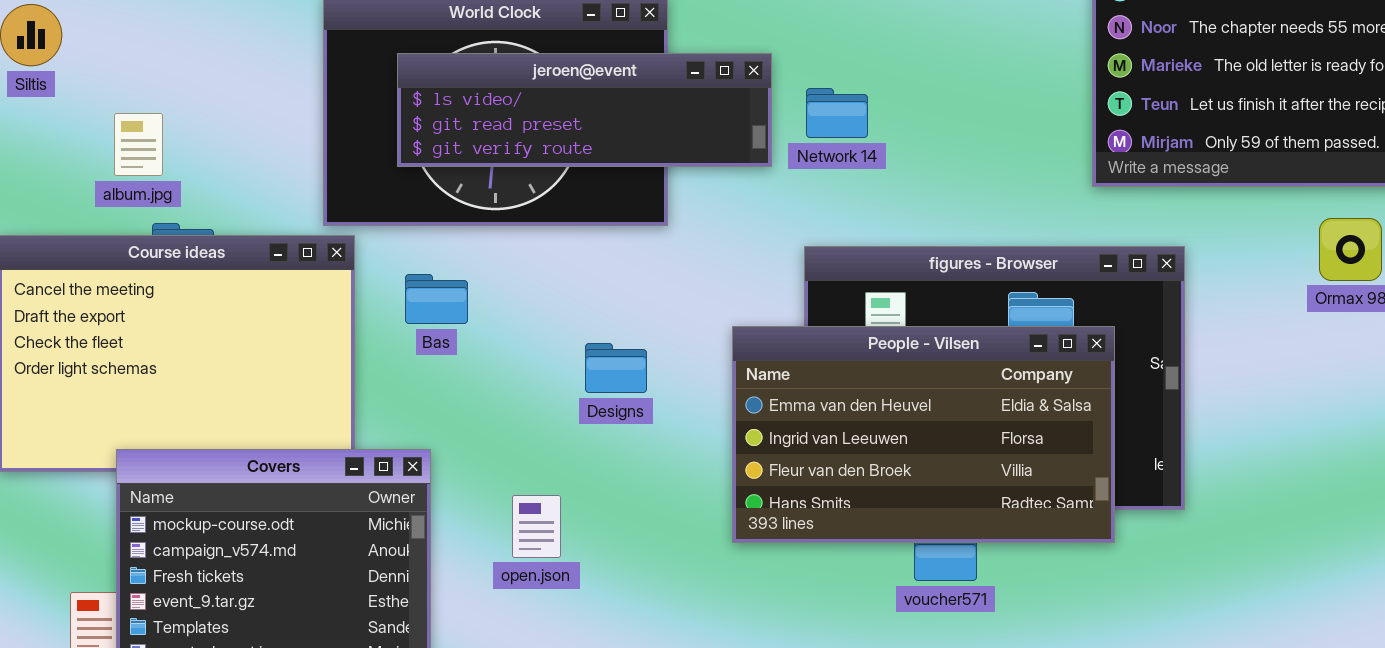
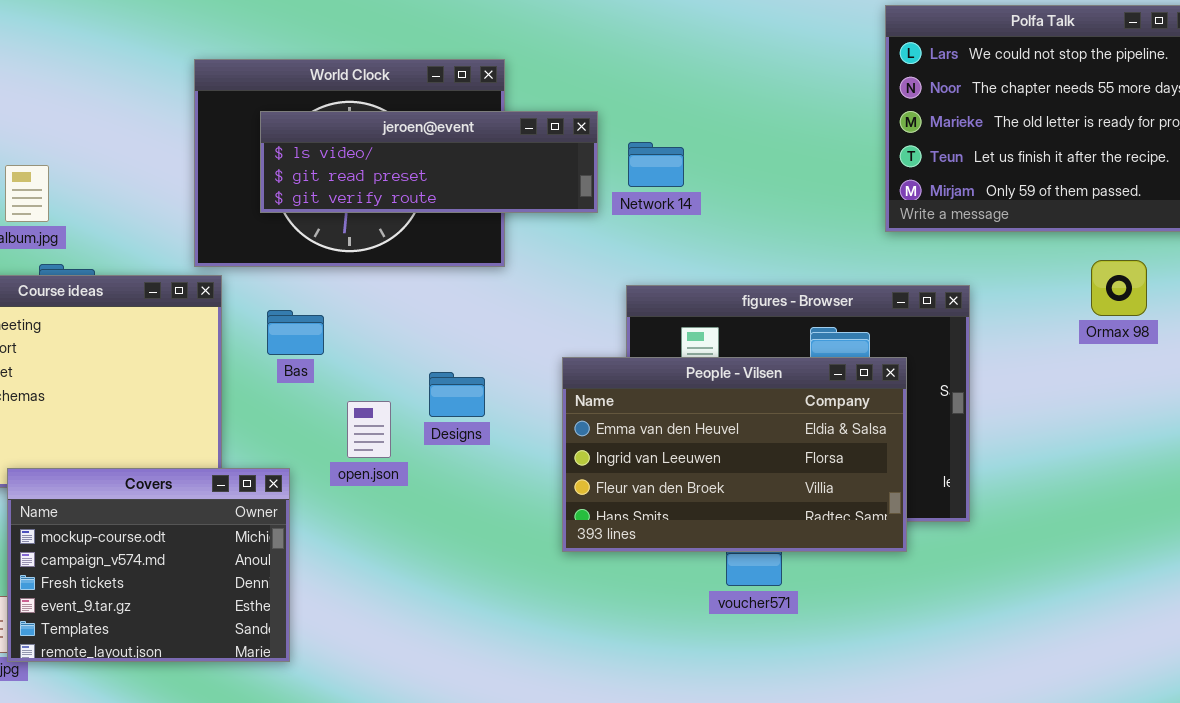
open.json: [512,495,561,558] -> [347,401,391,458], moved

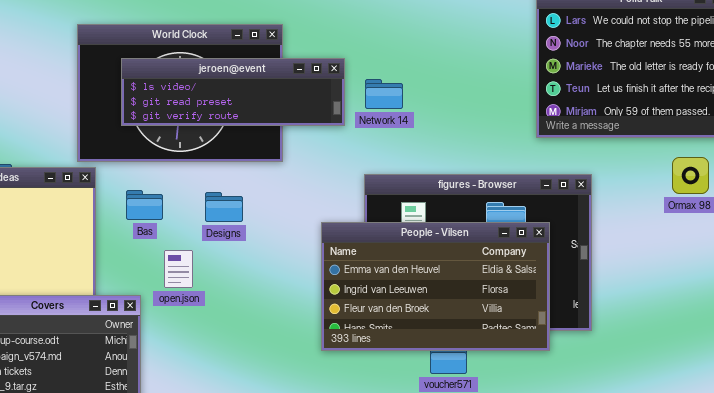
Designs: [429,372,485,417] -> [205,192,243,222], moved
open.json: [347,401,391,458] -> [164,250,193,288], moved

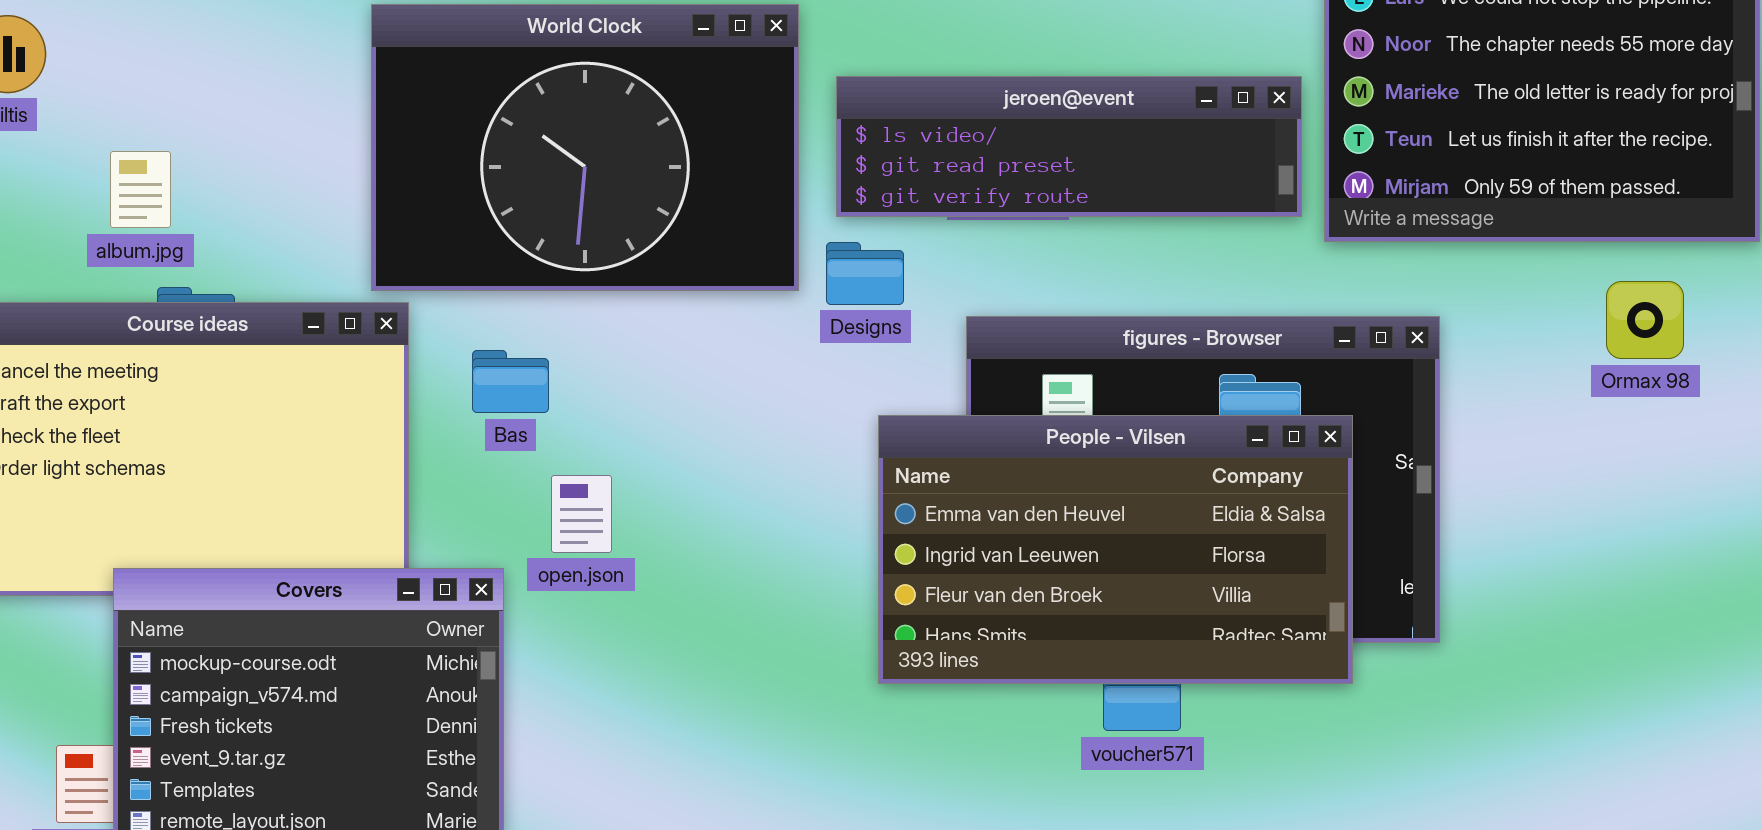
jeroen@event: [121,58,345,126] -> [836,76,1302,217], moved
Designs: [205,192,243,222] -> [826,242,904,305], moved

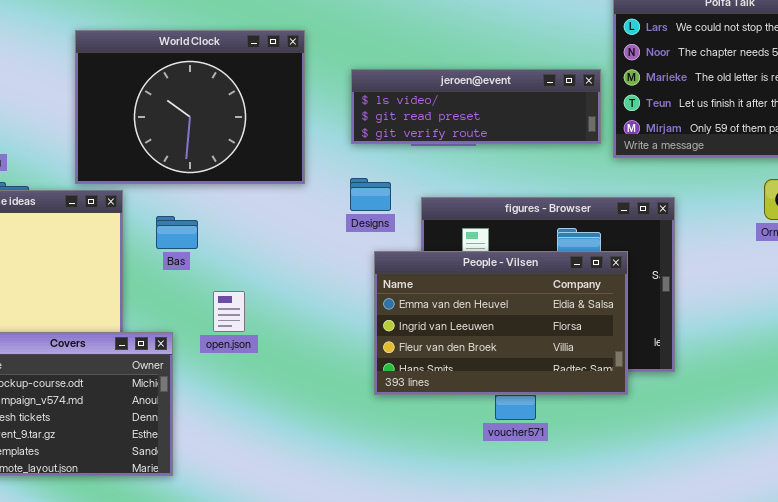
World Clock: [371,4,799,291] -> [75,30,305,184], moved
Designs: [826,242,904,305] -> [350,178,391,211], moved
open.json: [551,475,612,553] -> [213,291,245,332], moved

